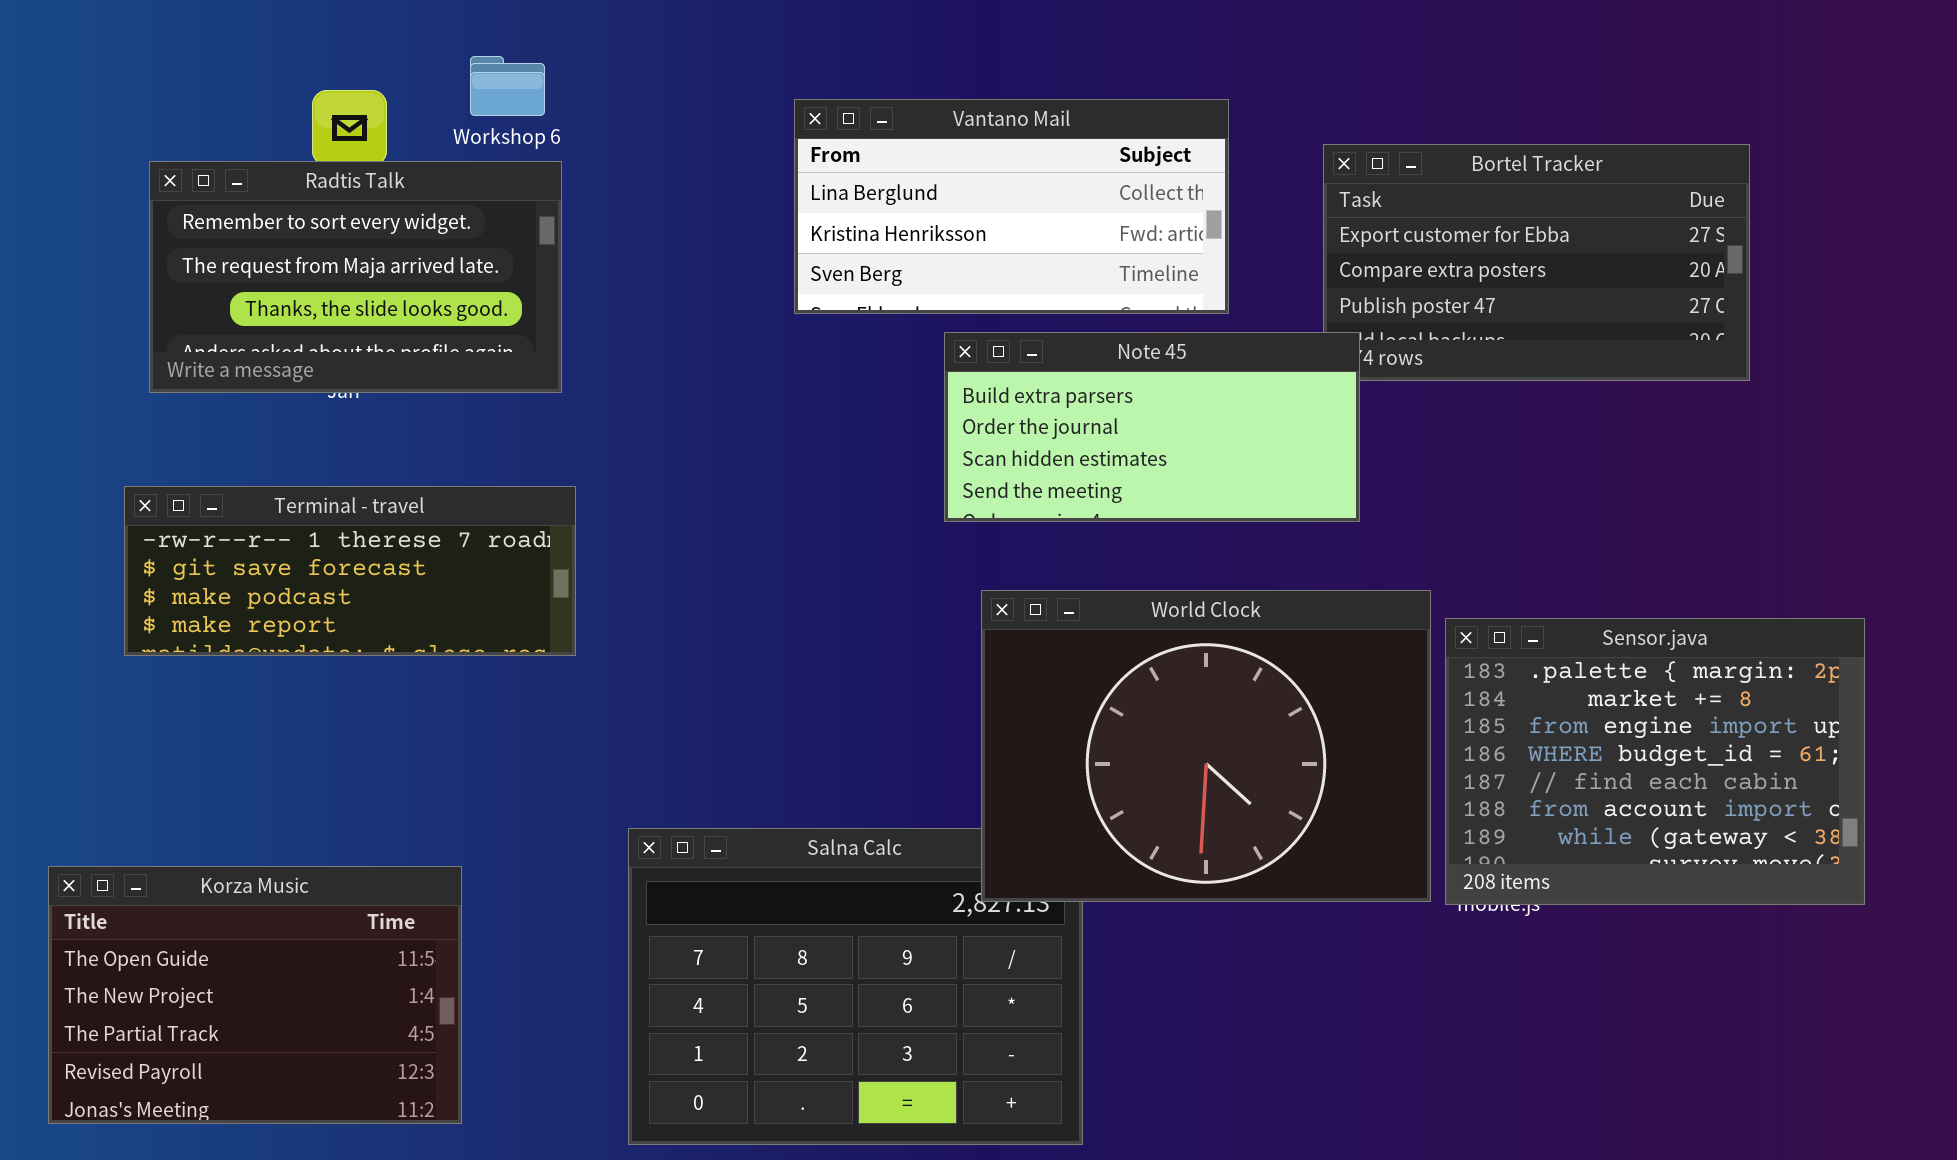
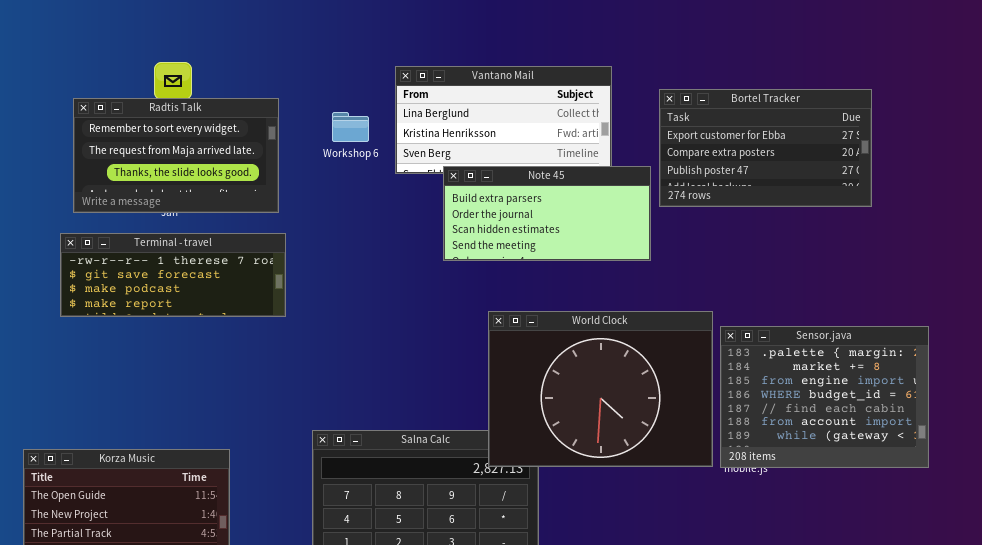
Workshop 6: [470,56,545,116] -> [332,112,369,142], moved
Note 45: [944,332,1360,522] -> [443,166,651,261], moved
Terminal - travel: [124,486,576,656] -> [60,233,286,317], moved

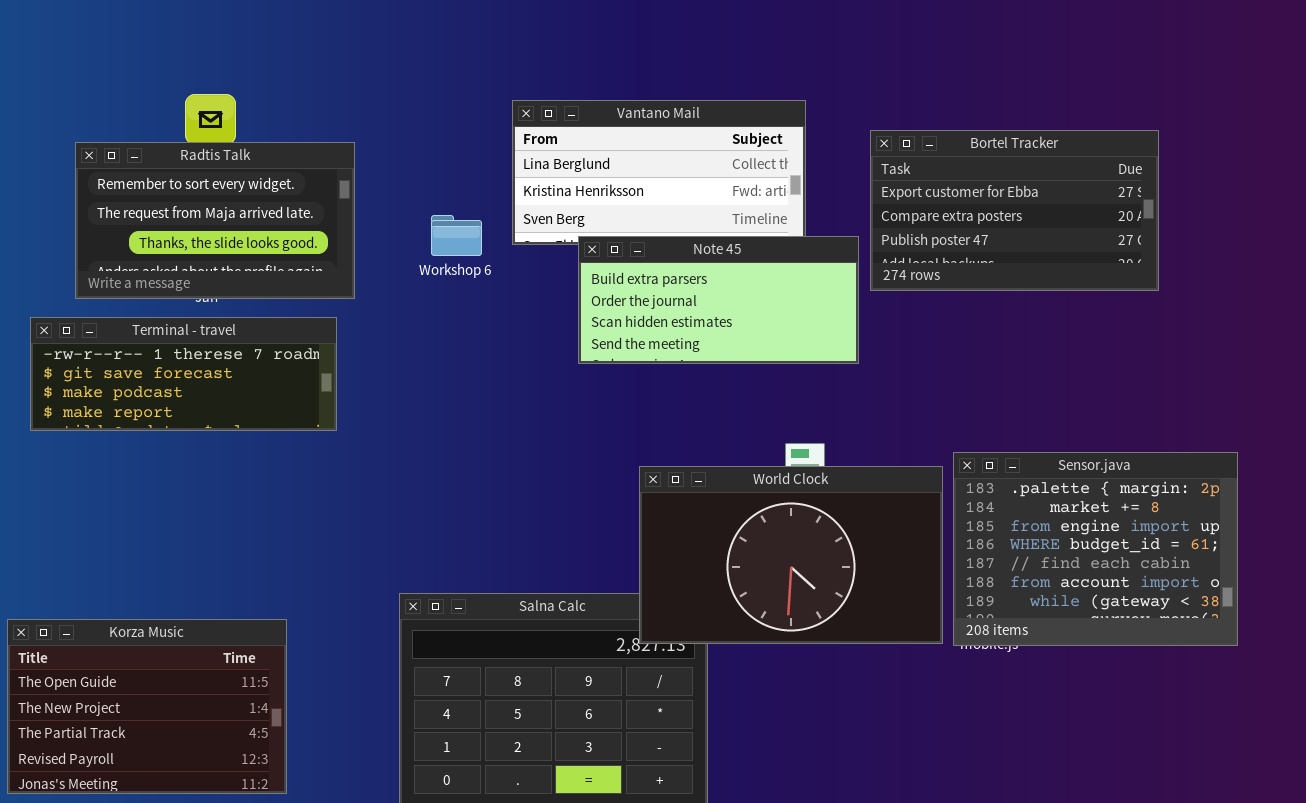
Workshop 6: [332,112,369,142] -> [431,215,482,256], moved
Terminal - travel: [60,233,286,317] -> [30,317,337,431], moved
World Clock: [488,311,713,467] -> [639,466,943,644], resized

